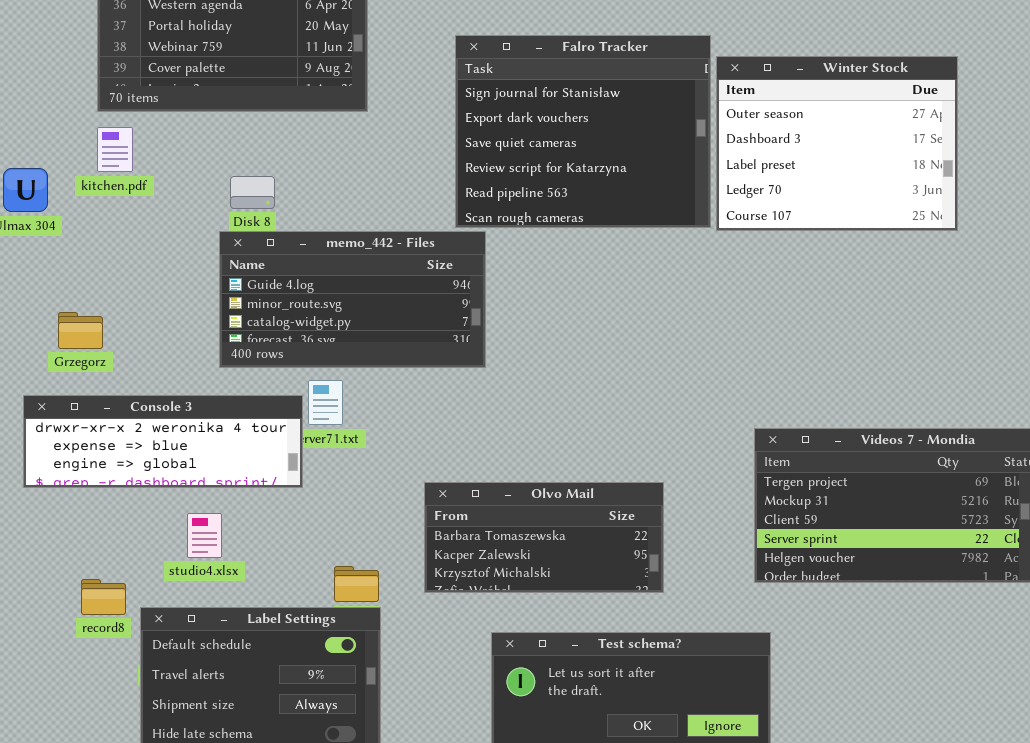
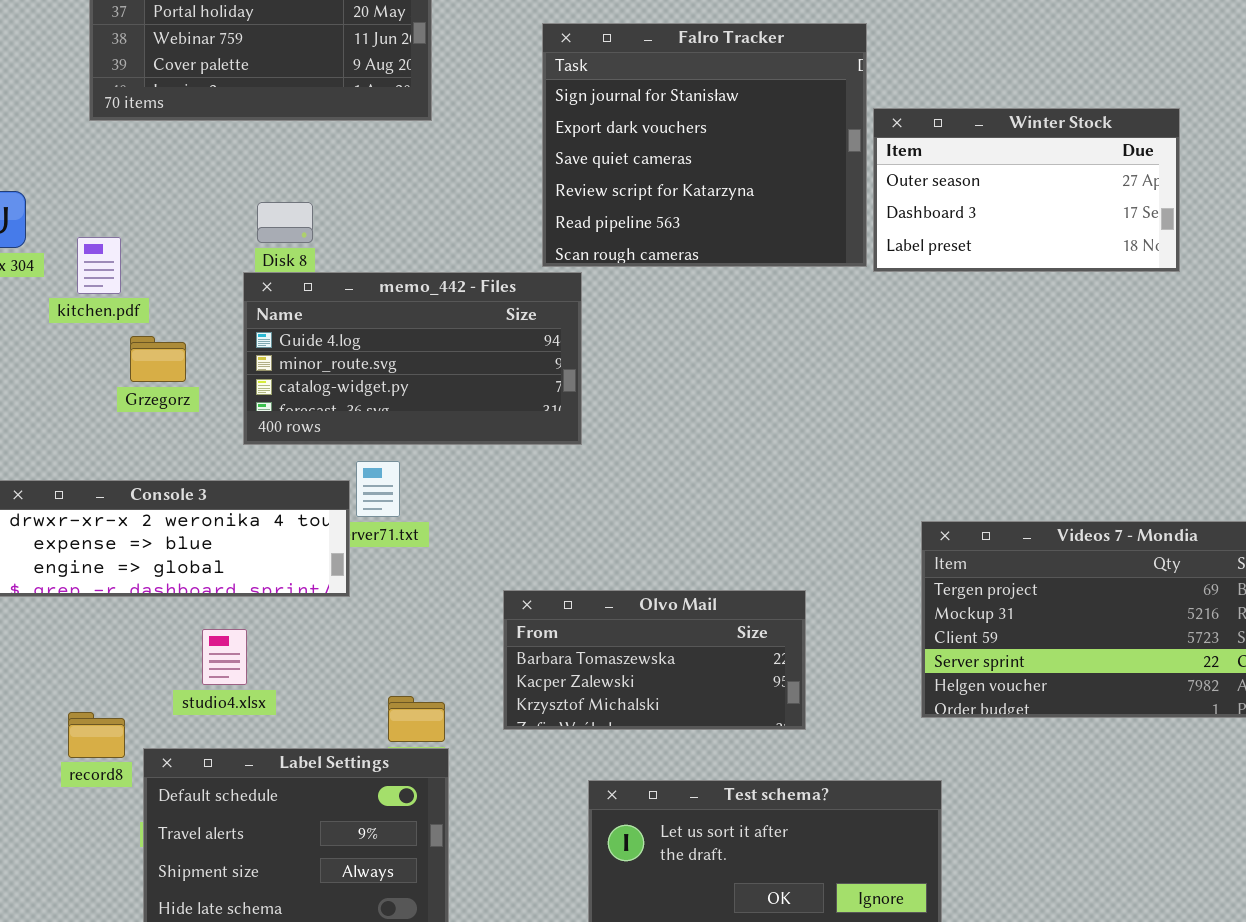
Winter Stock: [716,56,958,231] -> [873,108,1180,272], resized
kitchen.pdf: [97,127,133,172] -> [77,237,121,294], moved
Grzegorz: [58,312,103,349] -> [130,336,186,382], moved

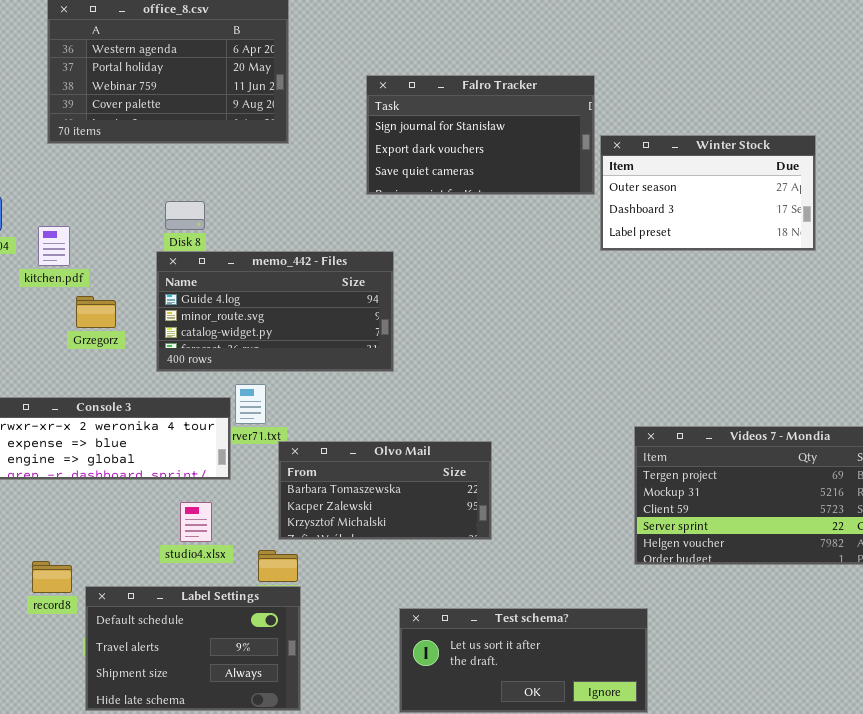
Falro Tracker: [542,23,867,267] -> [366,75,595,195], resized
Olvo Mail: [503,590,806,730] -> [278,441,492,540], moved
studio4.xlsx: [202,629,247,685] -> [180,502,212,542], moved

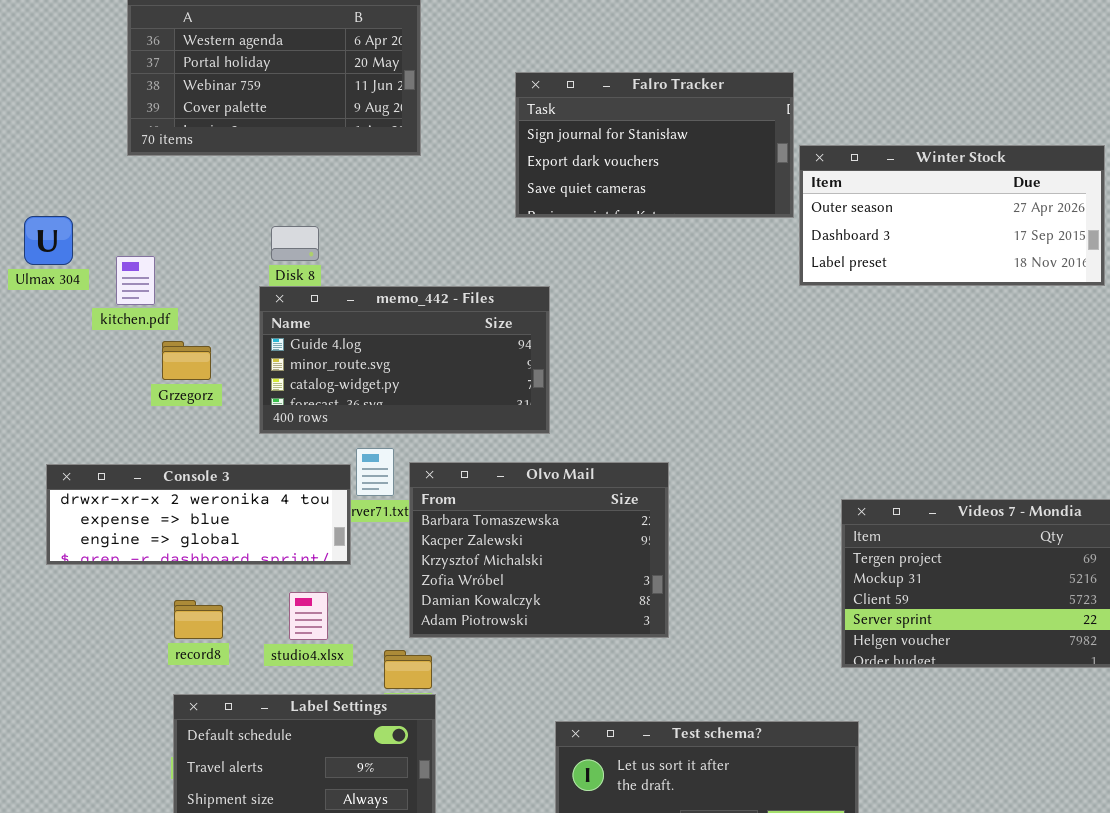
Winter Stock: [600,135,816,251] -> [799,145,1105,286], resized
Olvo Mail: [278,441,492,540] -> [409,462,669,638], resized
record8: [32,561,72,593] -> [174,600,223,639], moved

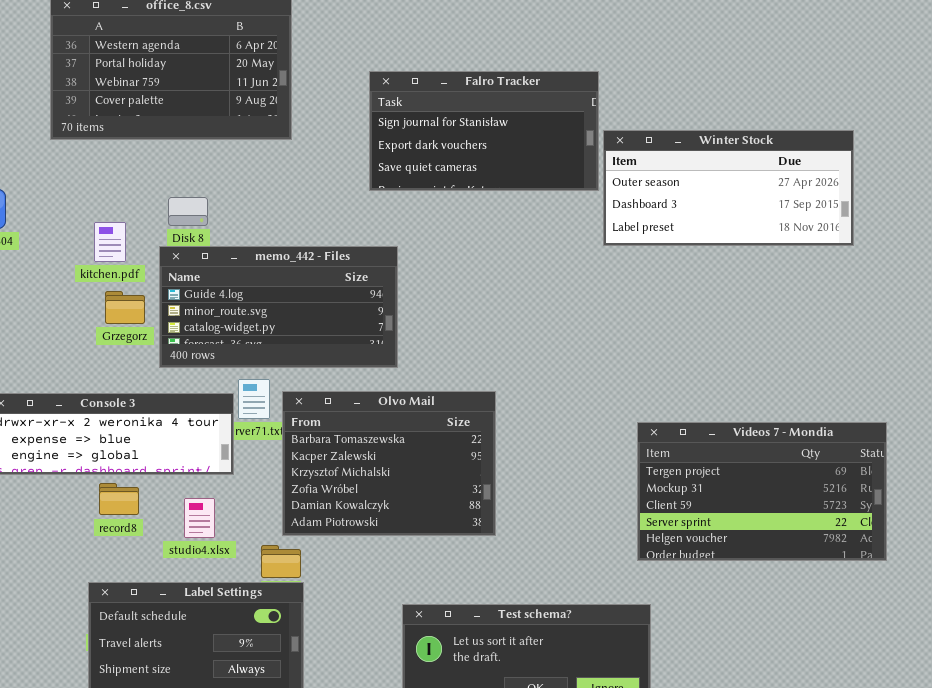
kitchen.pdf: [116,256,155,305] -> [94,222,126,262], moved
Grzegorz: [162,341,211,380] -> [105,291,145,324], moved
record8: [174,600,223,639] -> [99,483,139,515], moved

